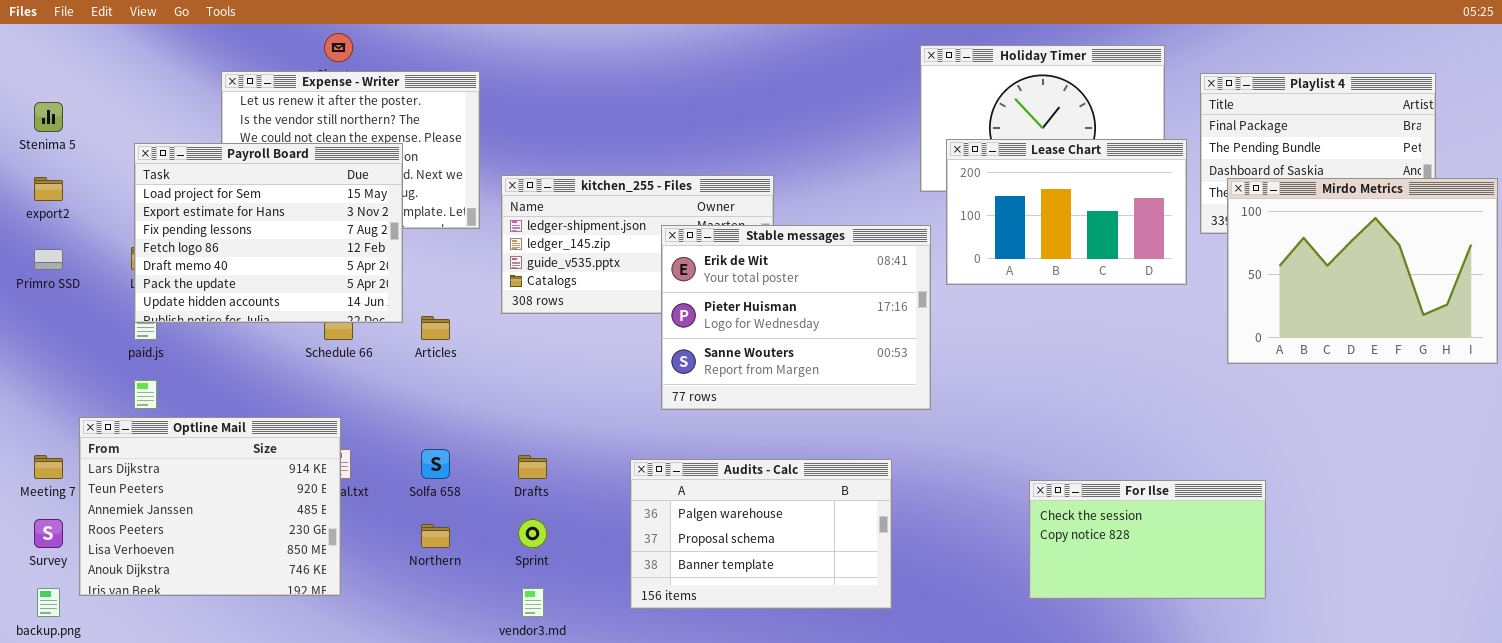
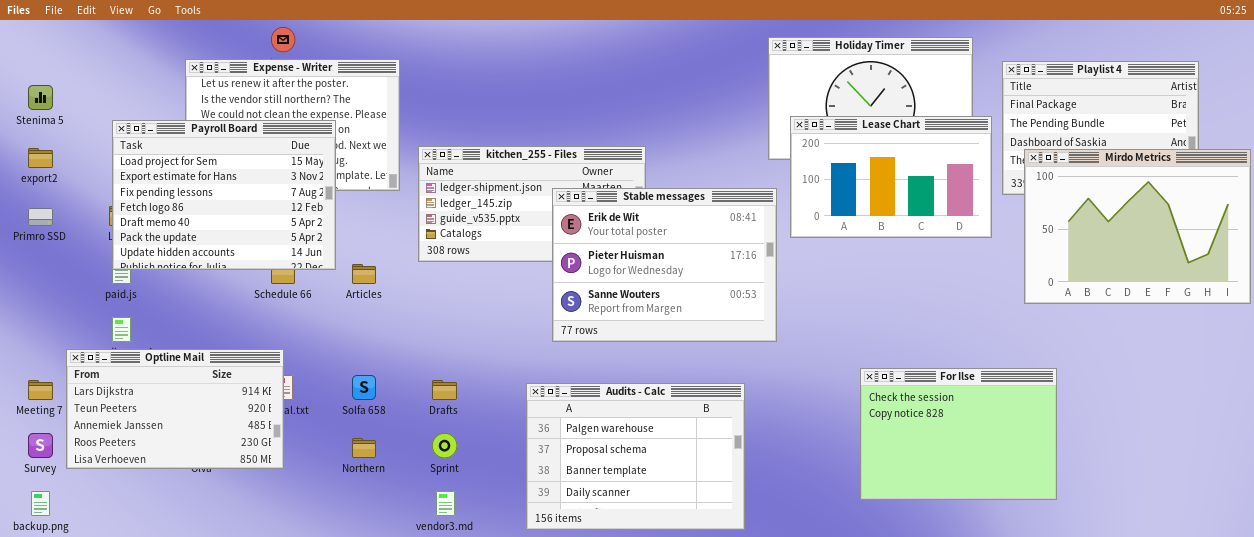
Optline Mail: [79,417,341,596] -> [66,349,284,469], resized
Audits - Calc: [630,459,892,609] -> [526,383,745,530], resized
For Ilse: [1029,480,1266,599] -> [860,368,1057,500], resized

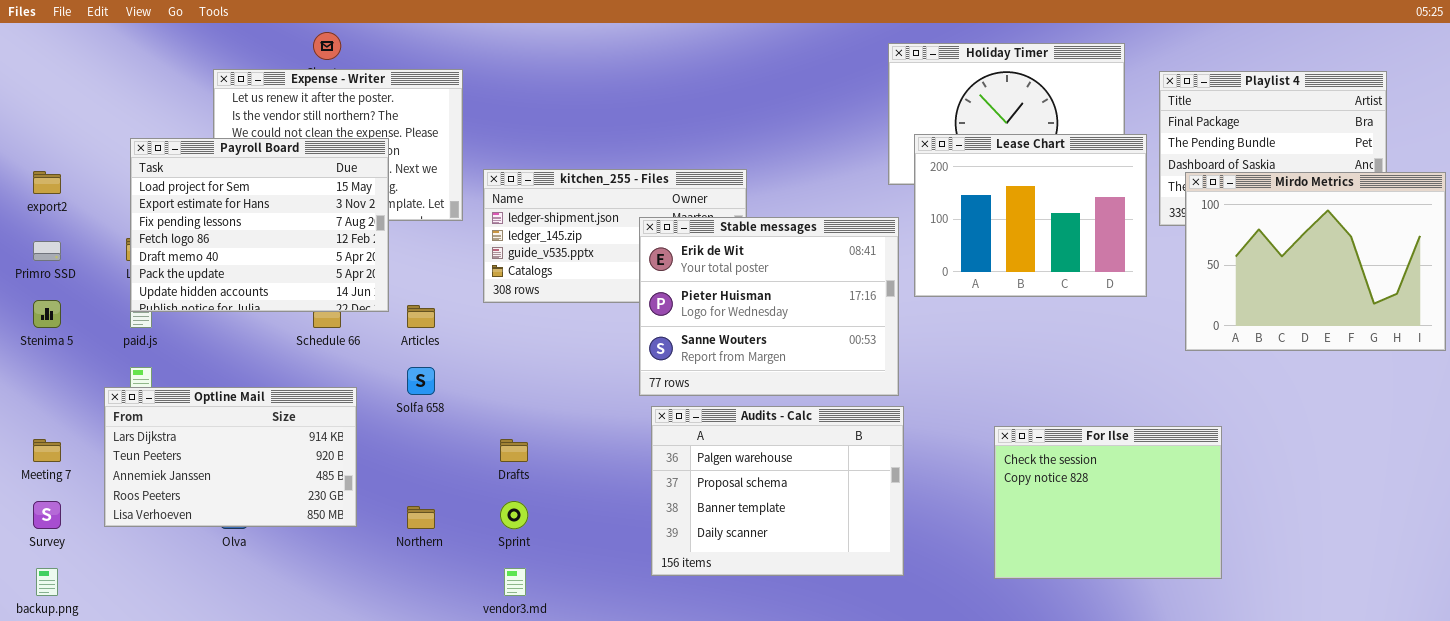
Stenima 5: [28,85,53,110] -> [33,300,61,328], moved
Lease Chart: [790,116,992,238] -> [914,134,1147,297], resized
Optline Mail: [66,349,284,469] -> [104,387,357,527], moved
Solfa 658: [352,375,376,400] -> [407,367,435,395], moved
Audits - Calc: [526,383,745,530] -> [651,406,904,576], moved

